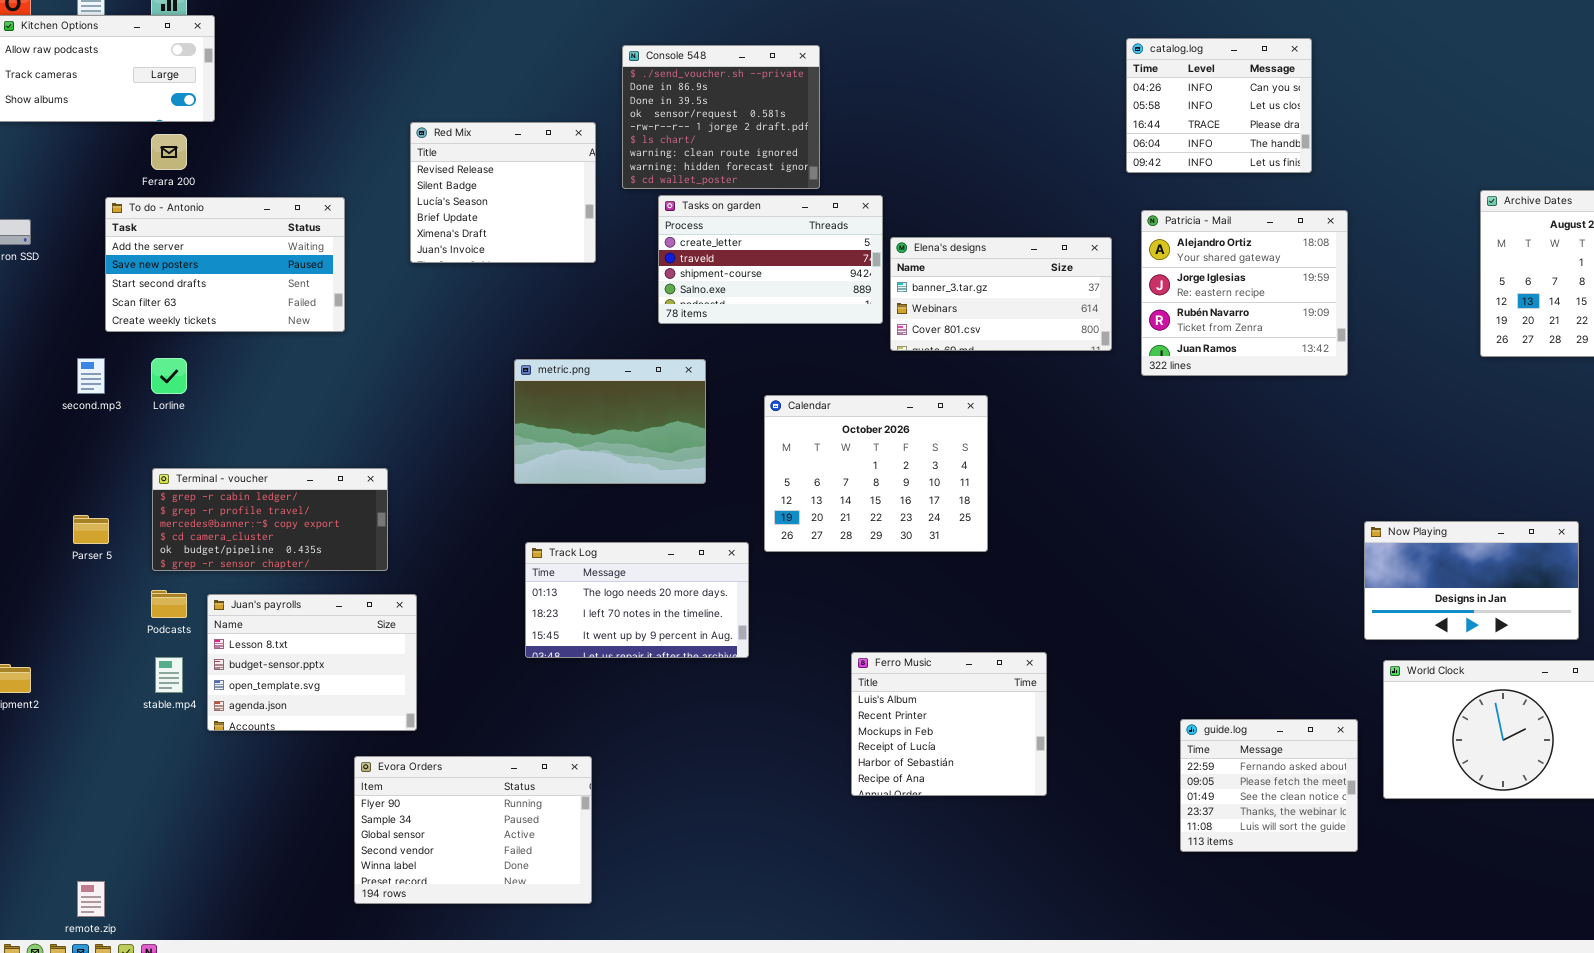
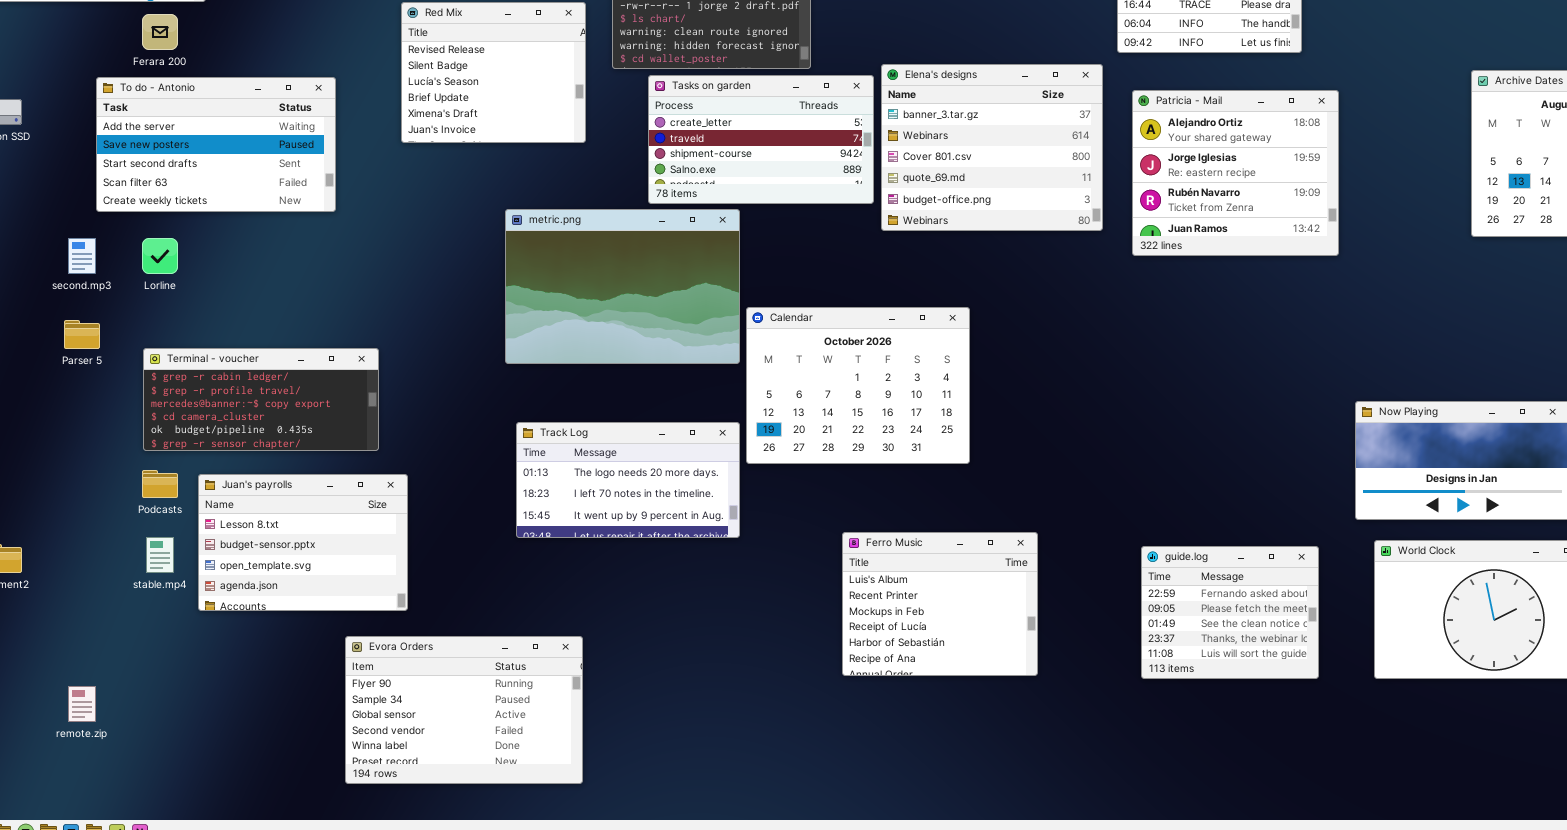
Elena's designs: [890,237,1112,351] -> [881,64,1103,231], resized
metric.png: [514,359,706,484] -> [505,209,740,364], resized
Calendar: [764,395,988,552] -> [746,307,970,464], moved
Parser 5: [73,515,109,544] -> [64,320,100,349], moved
guide.log: [1180,719,1358,852] -> [1141,546,1319,679], moved
remote.zip: [77,881,105,917] -> [68,686,96,722], moved

